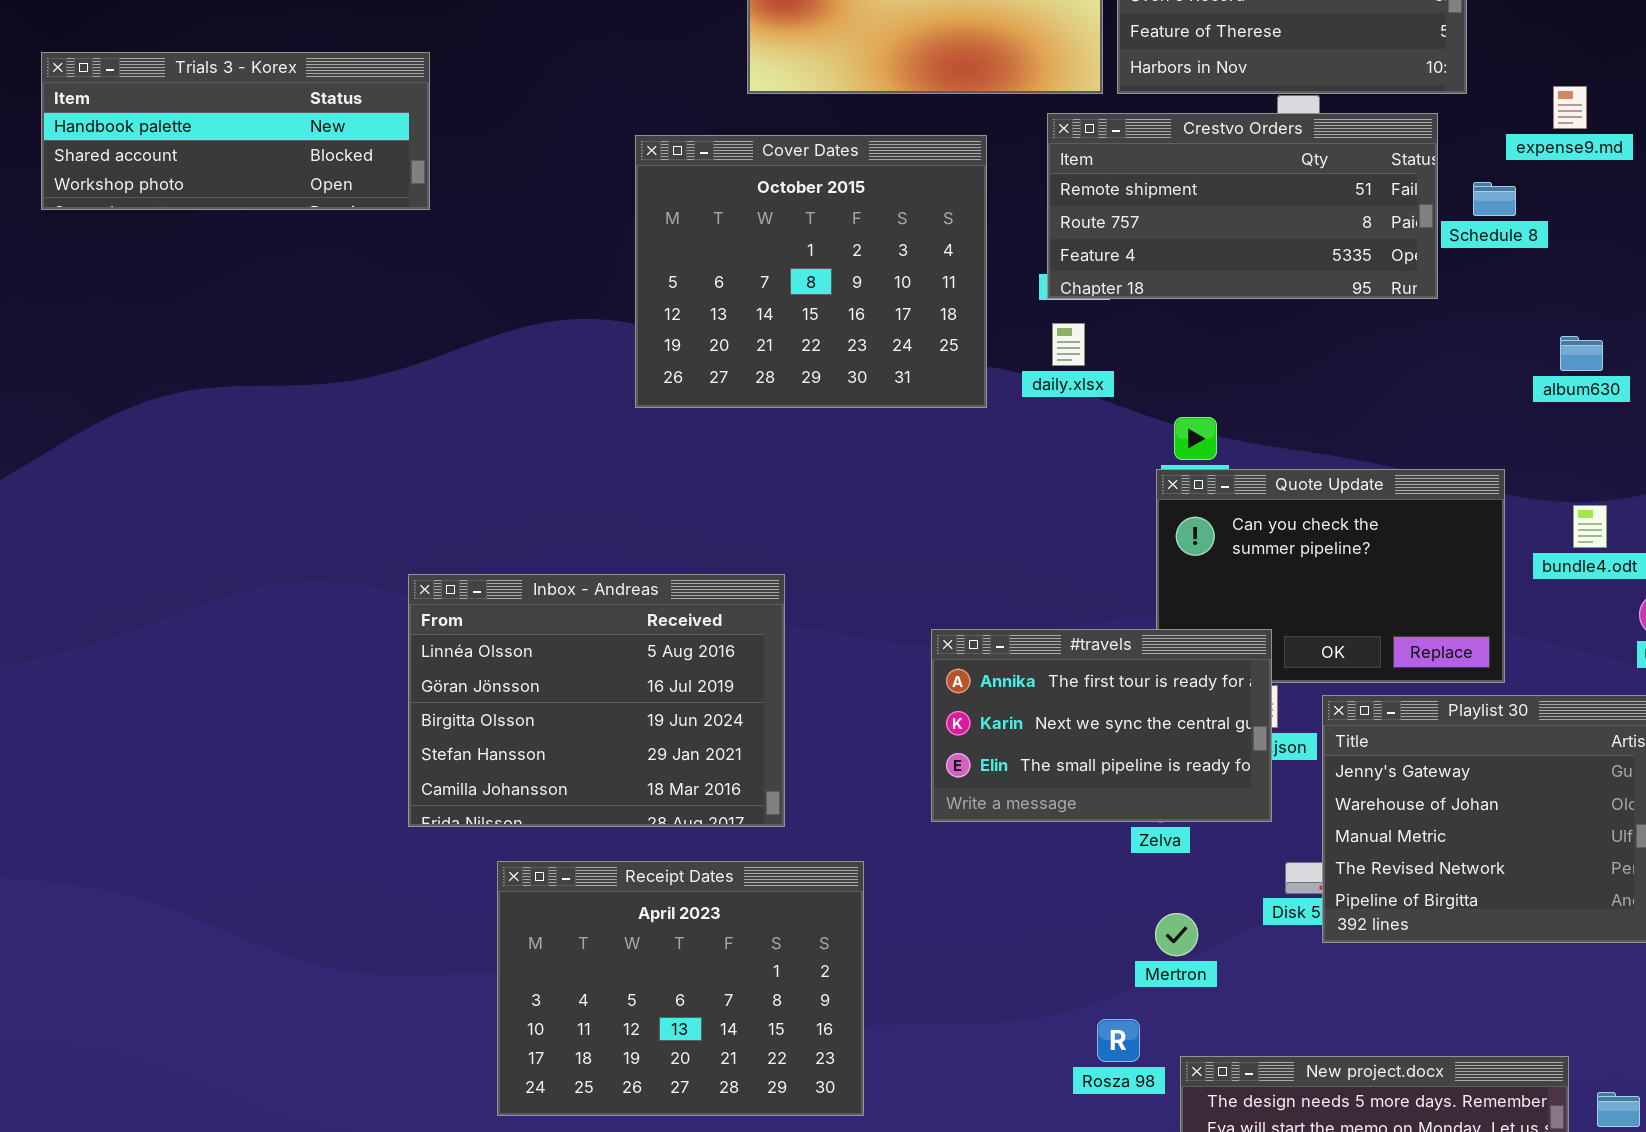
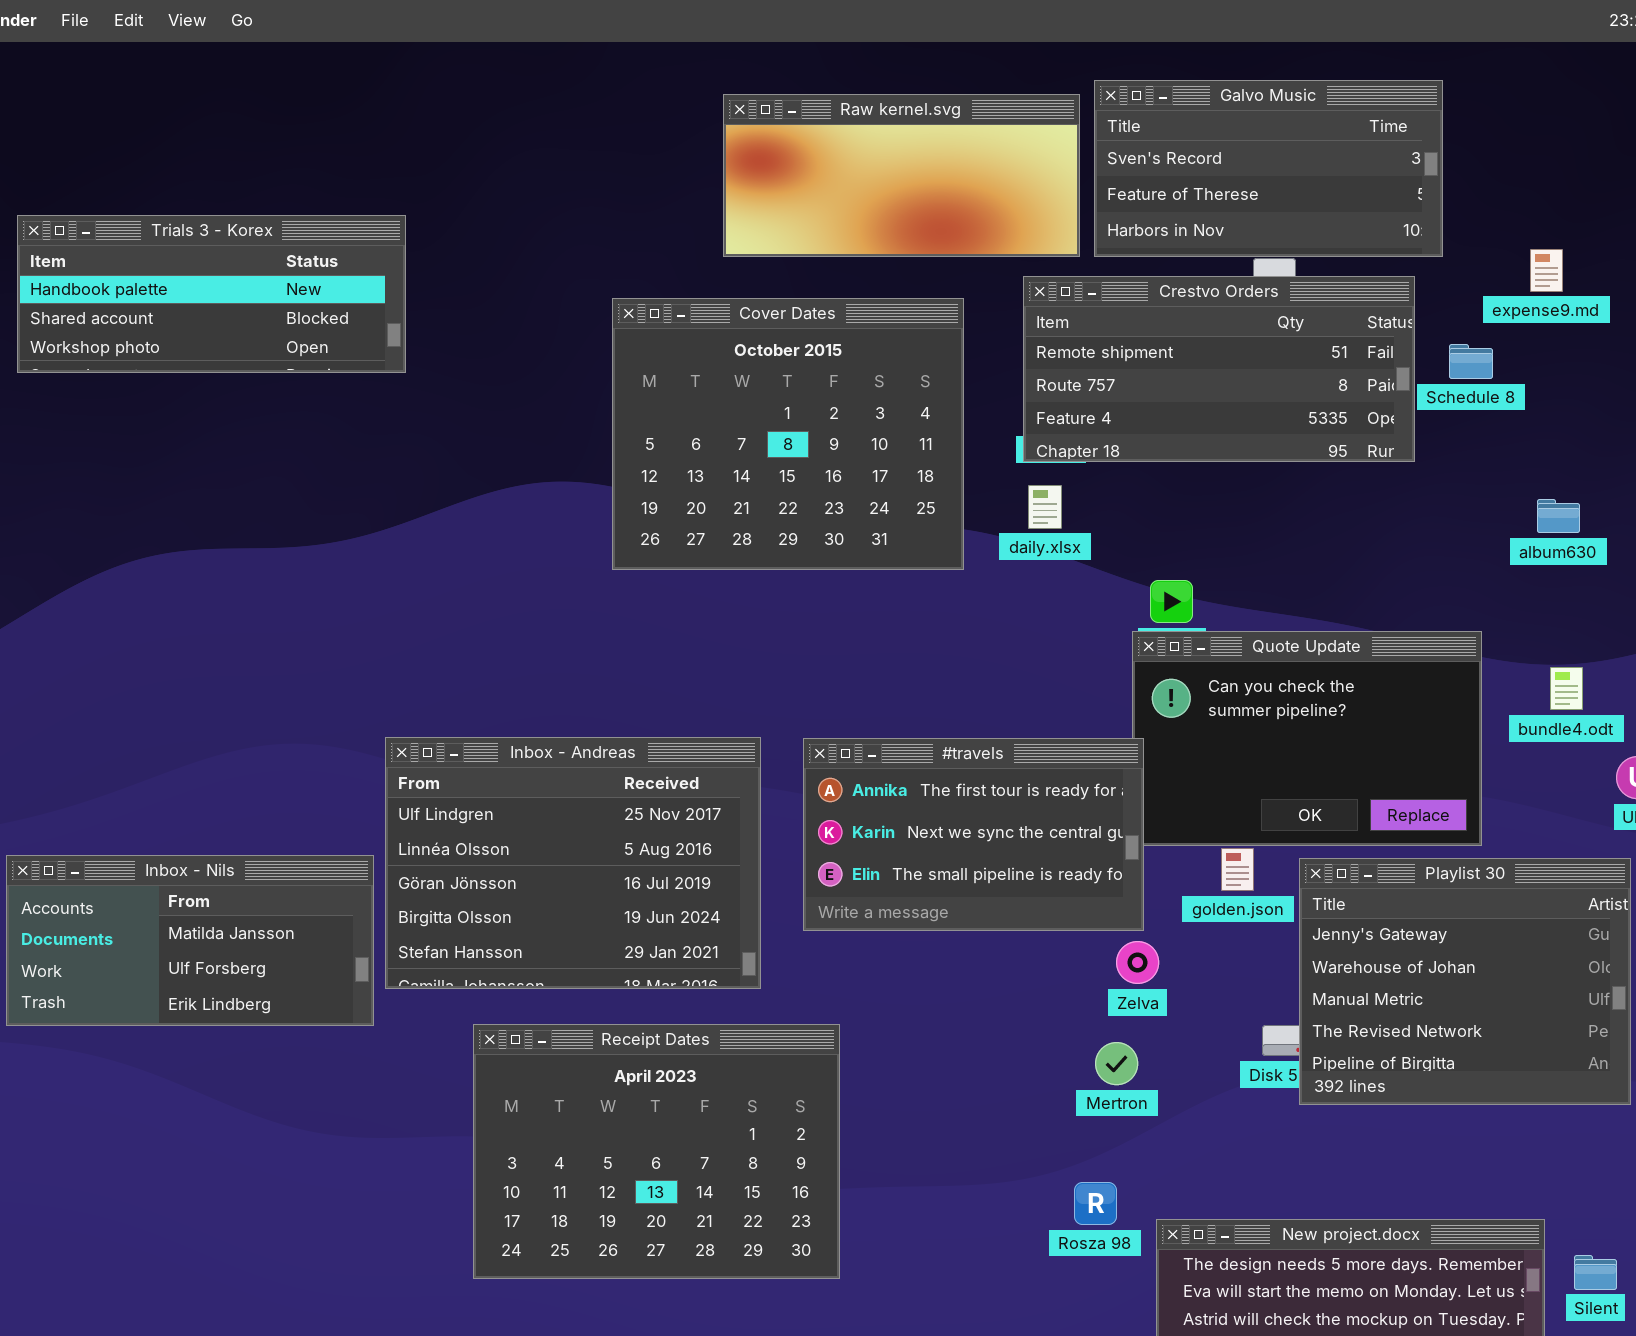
Inbox - Andreas: [408,574,785,827] -> [385,737,761,989], scrolled up 1 row
#travels: [931,629,1272,822] -> [803,738,1144,931], moved
Inbox - Nils: none -> [6,855,374,1026], opened
Mertron: [1155,913,1198,956] -> [1095,1042,1138,1085], moved

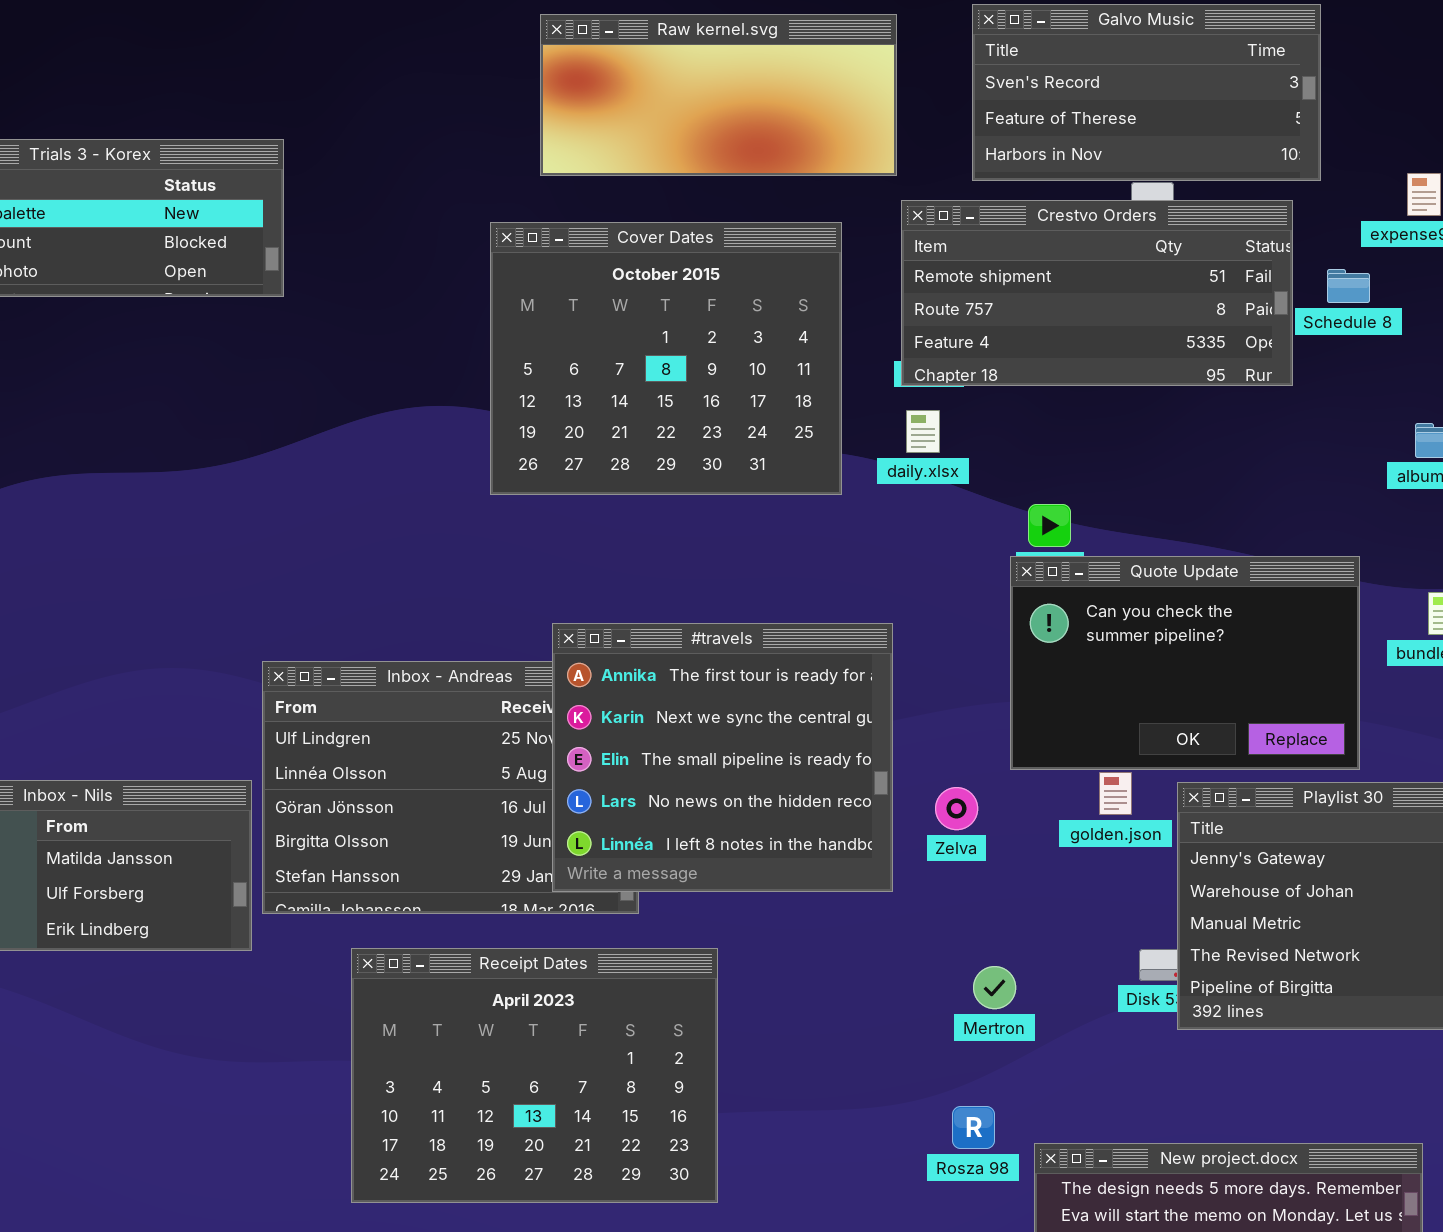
Raw kernel.svg: [723,94,1080,257] -> [540,14,897,176], moved
#travels: [803,738,1144,931] -> [552,623,893,892], moved, resized
Zelva: [1116,941,1159,984] -> [935,787,978,830], moved

